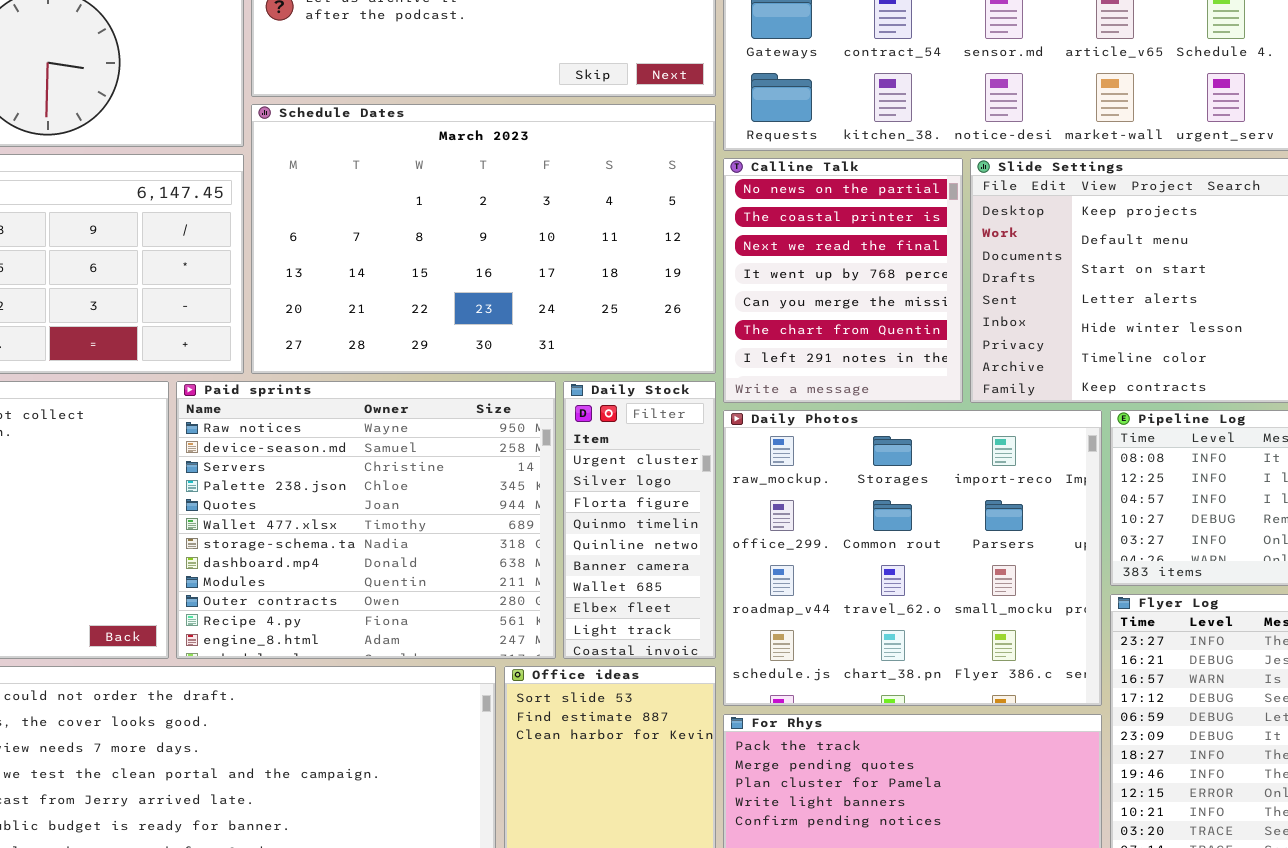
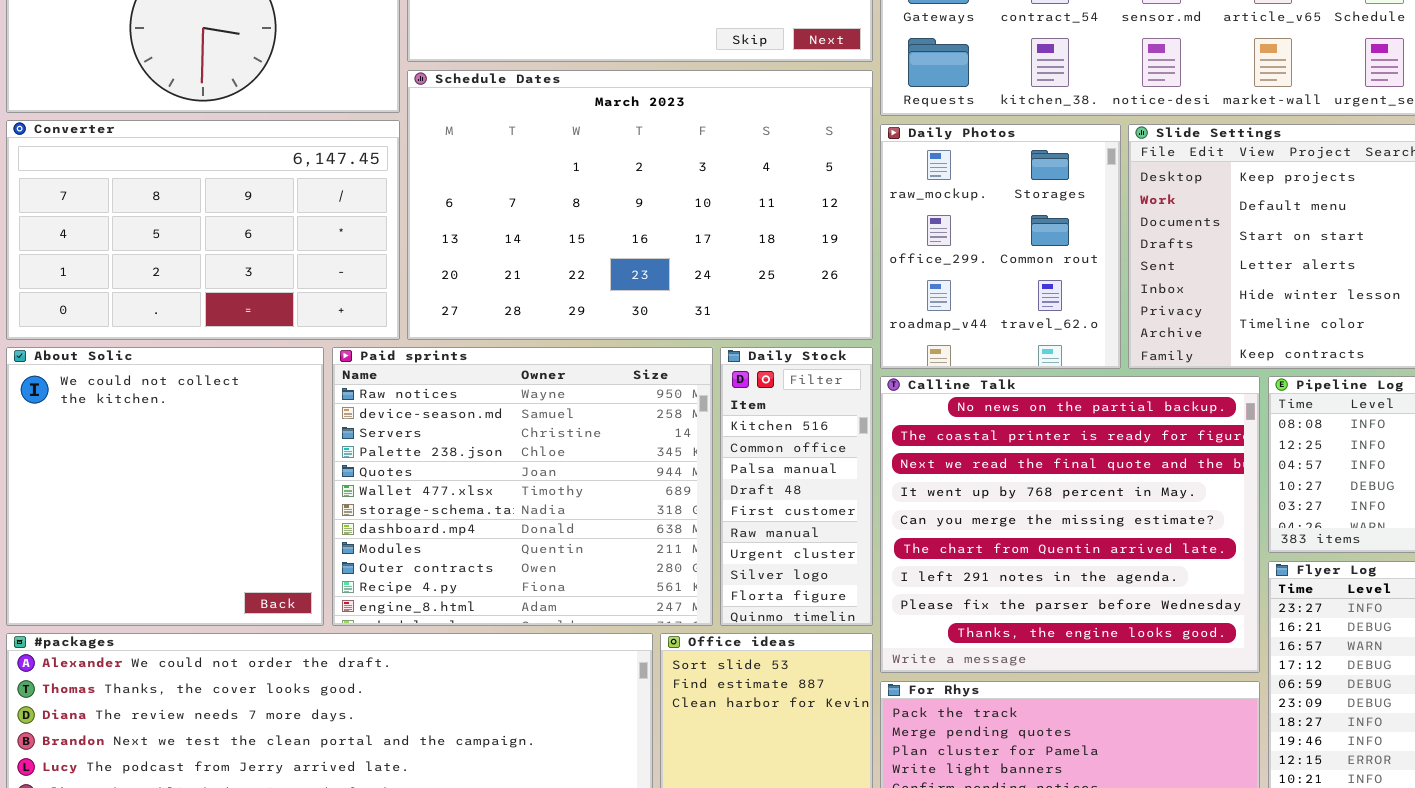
Calline Talk: [723,158,963,403] -> [880,376,1260,673], moved, resized
Daily Stock: [563,381,716,659] -> [720,347,873,626], scrolled up 6 rows
Daily Photos: [723,410,1102,706] -> [880,124,1121,369], moved, resized

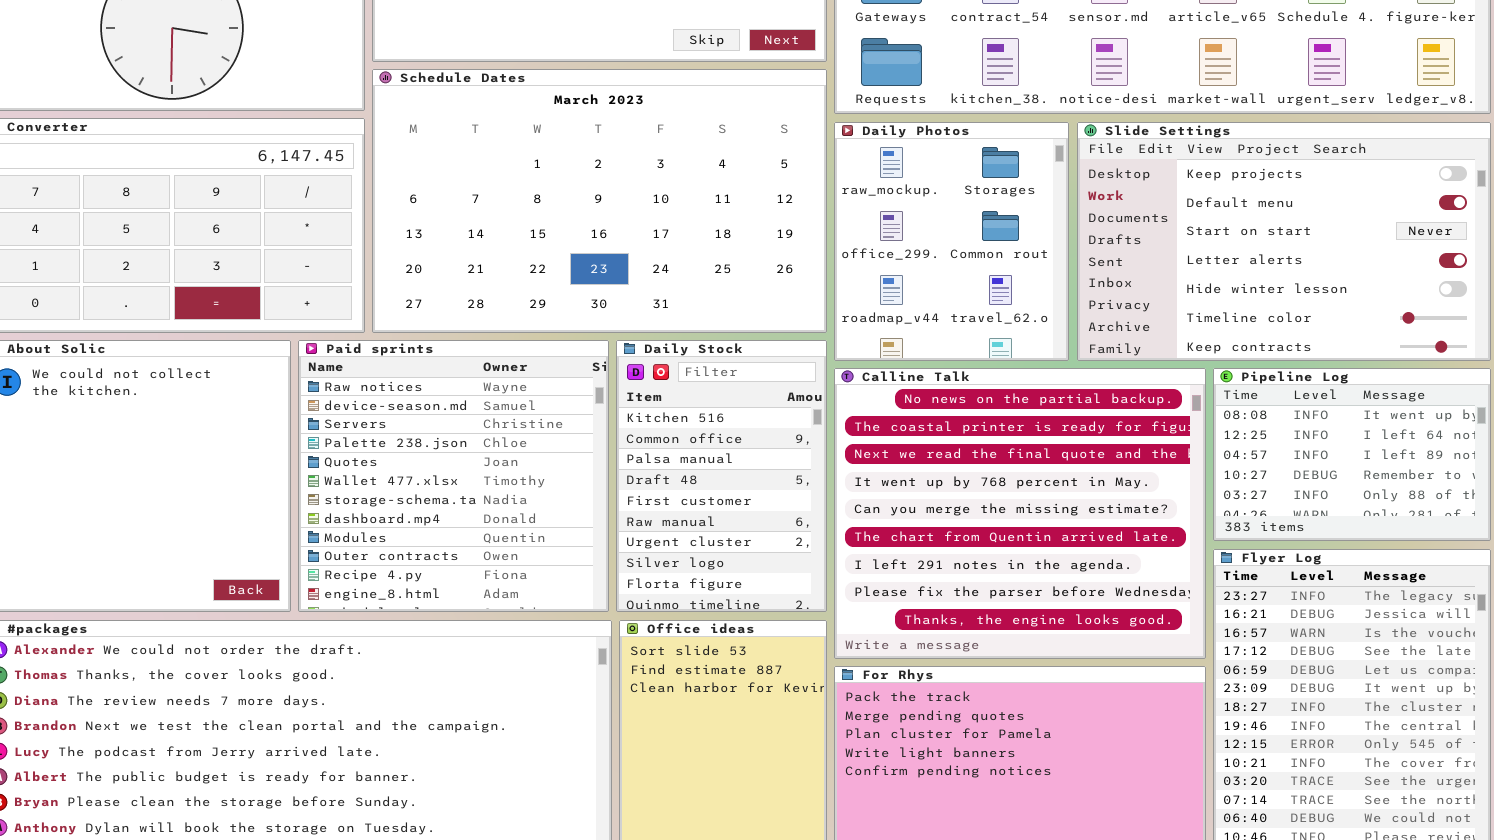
Paid sprints: [332,347,713,626] -> [298,340,609,612], resized
Daily Stock: [720,347,873,626] -> [616,340,827,612], resized

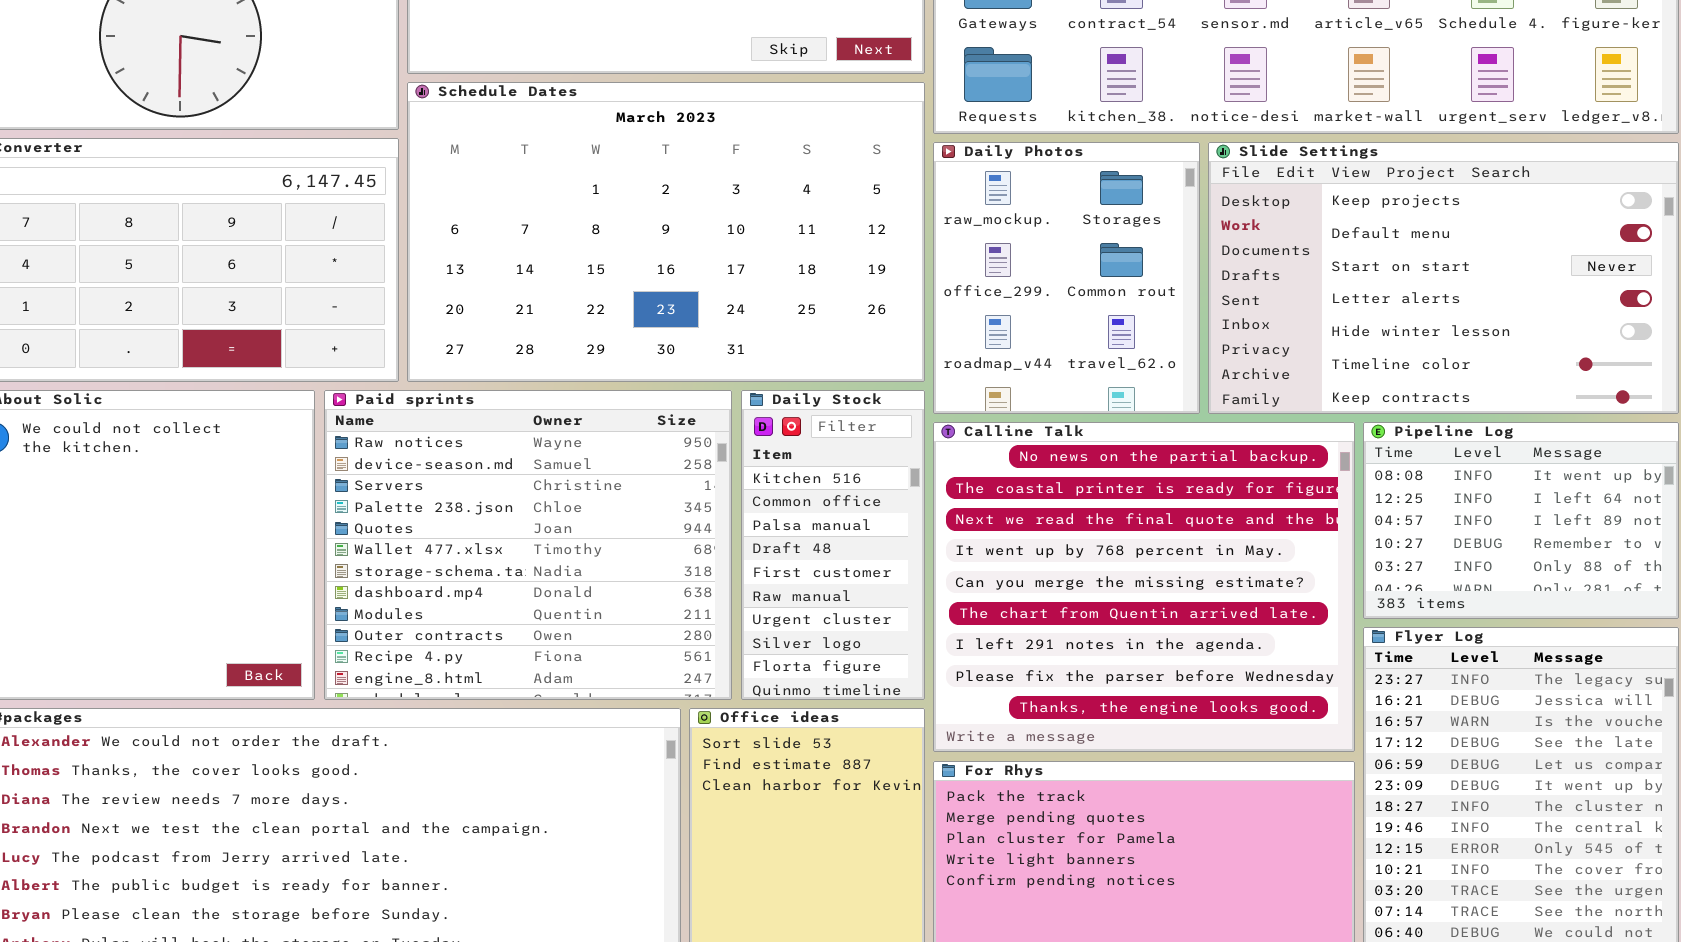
Paid sprints: [298,340,609,612] -> [324,390,732,700], resized
Daily Stock: [616,340,827,612] -> [741,390,925,700], resized

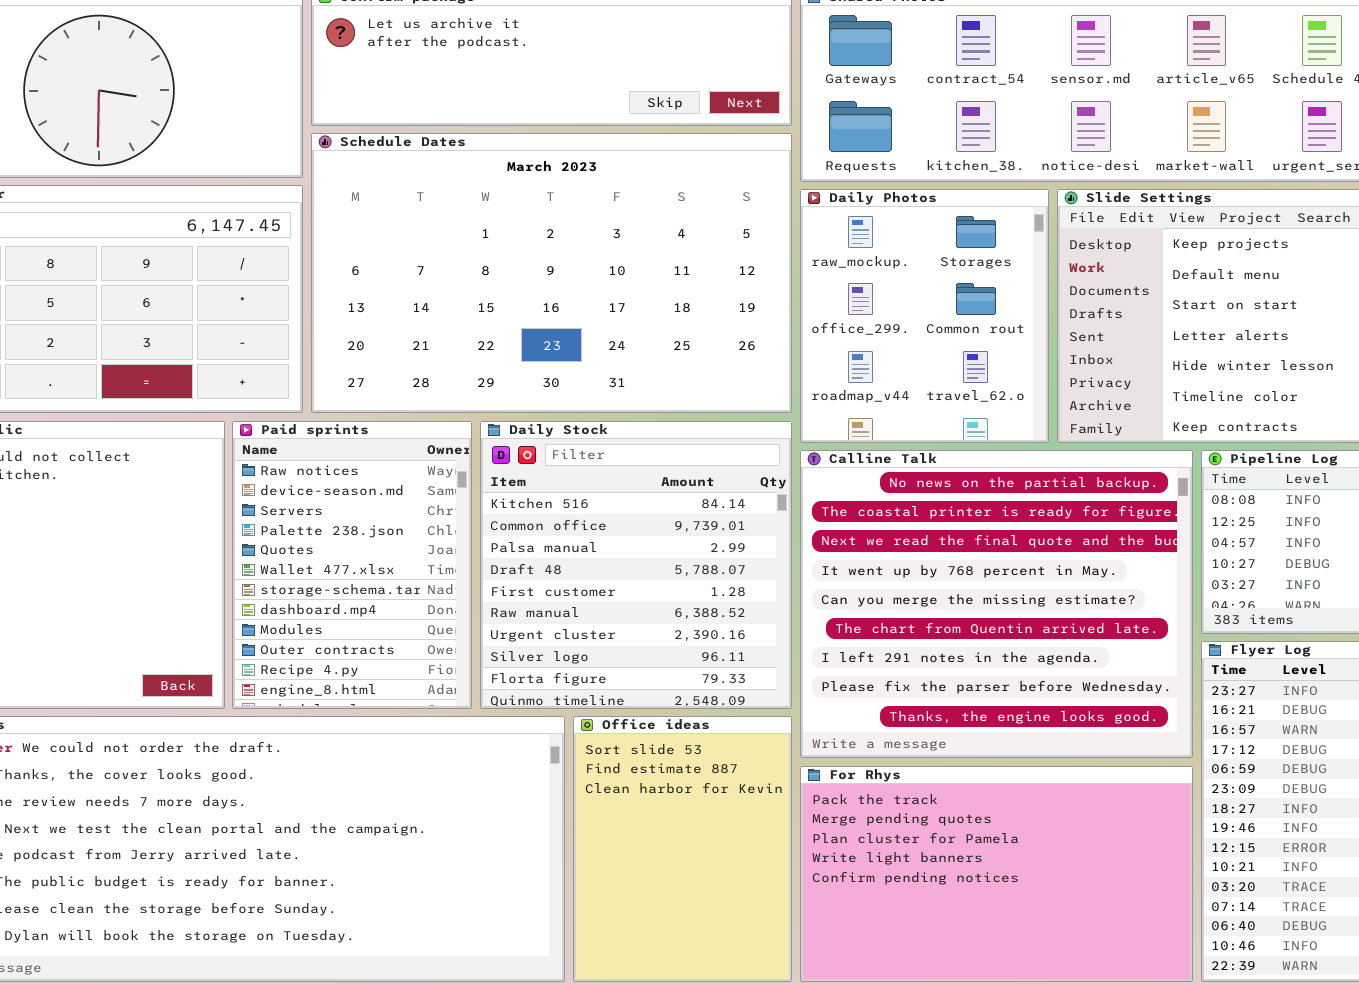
Paid sprints: [324,390,732,700] -> [232,421,472,709], resized
Daily Stock: [741,390,925,700] -> [480,421,792,709], resized

